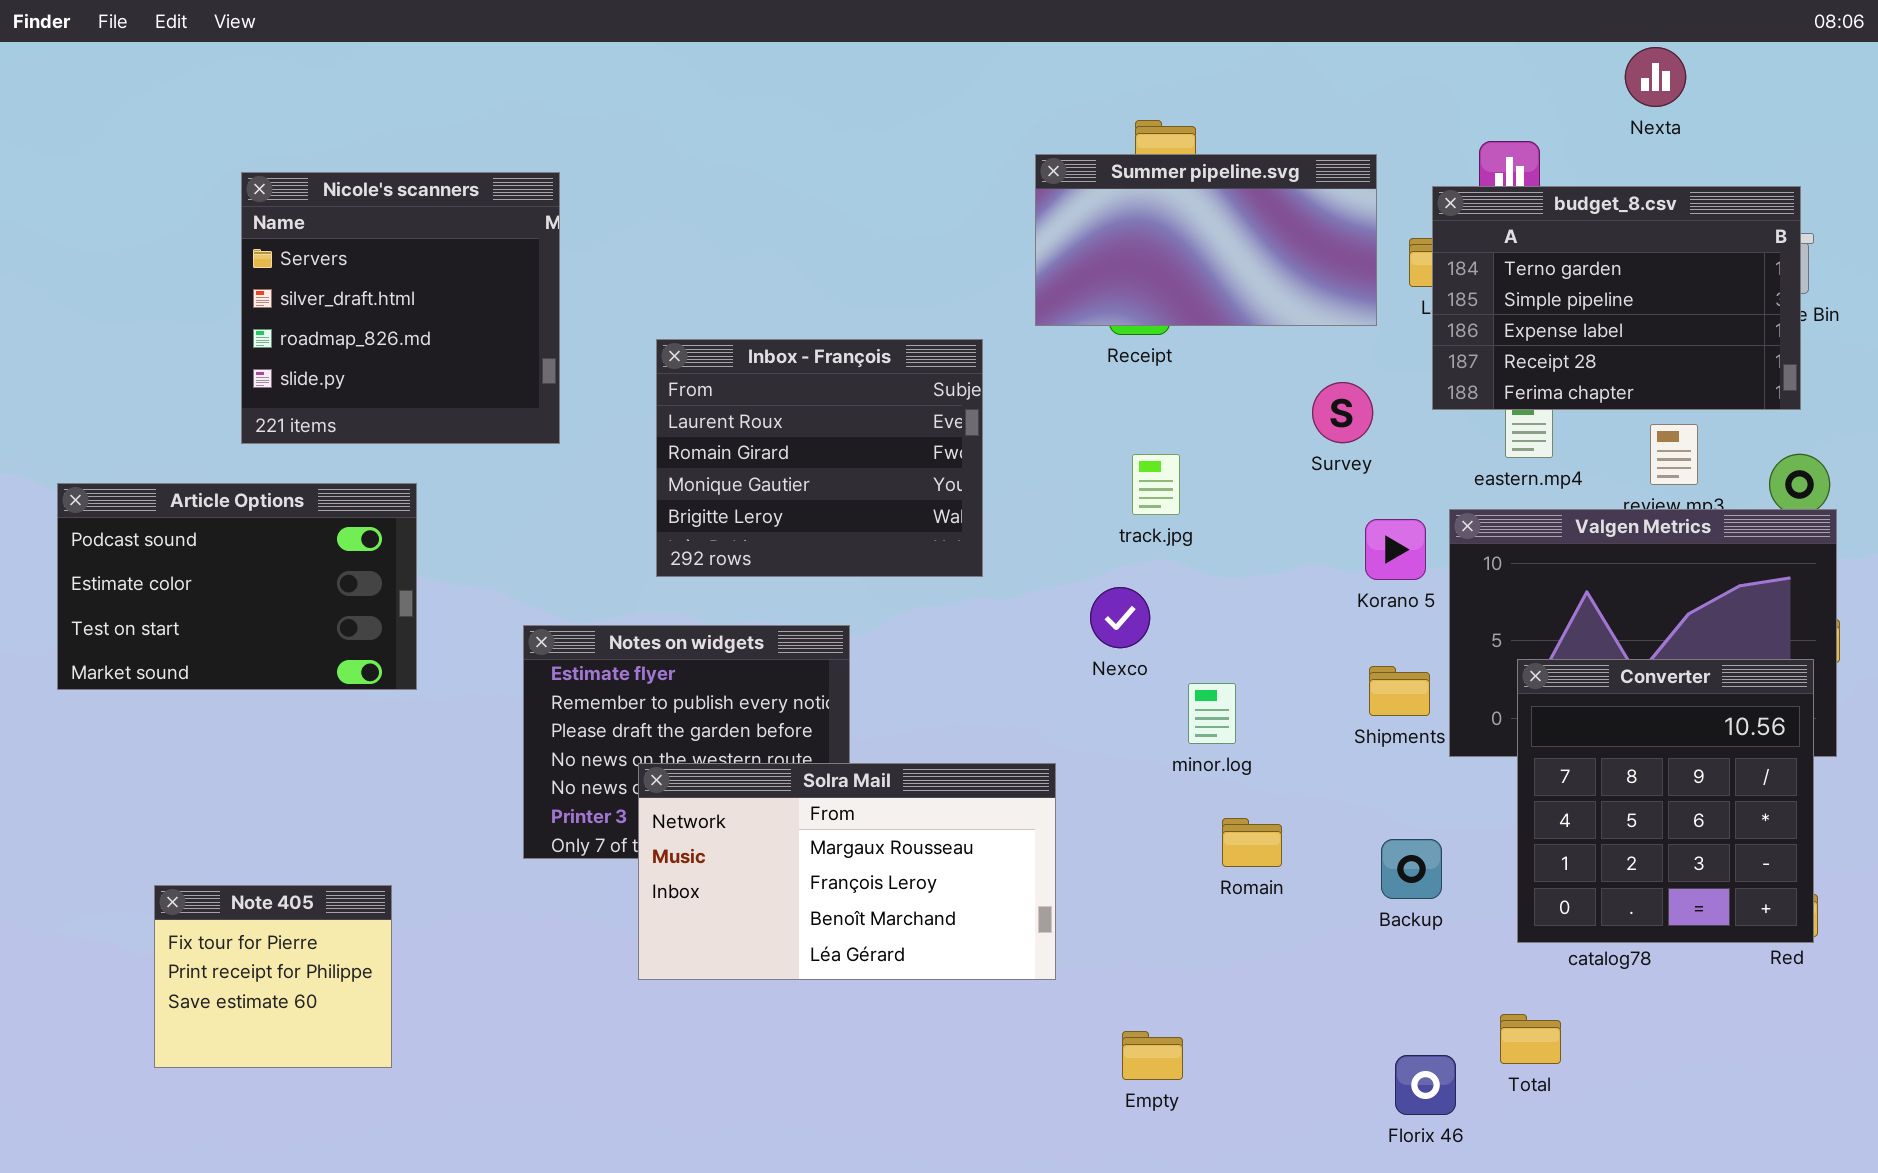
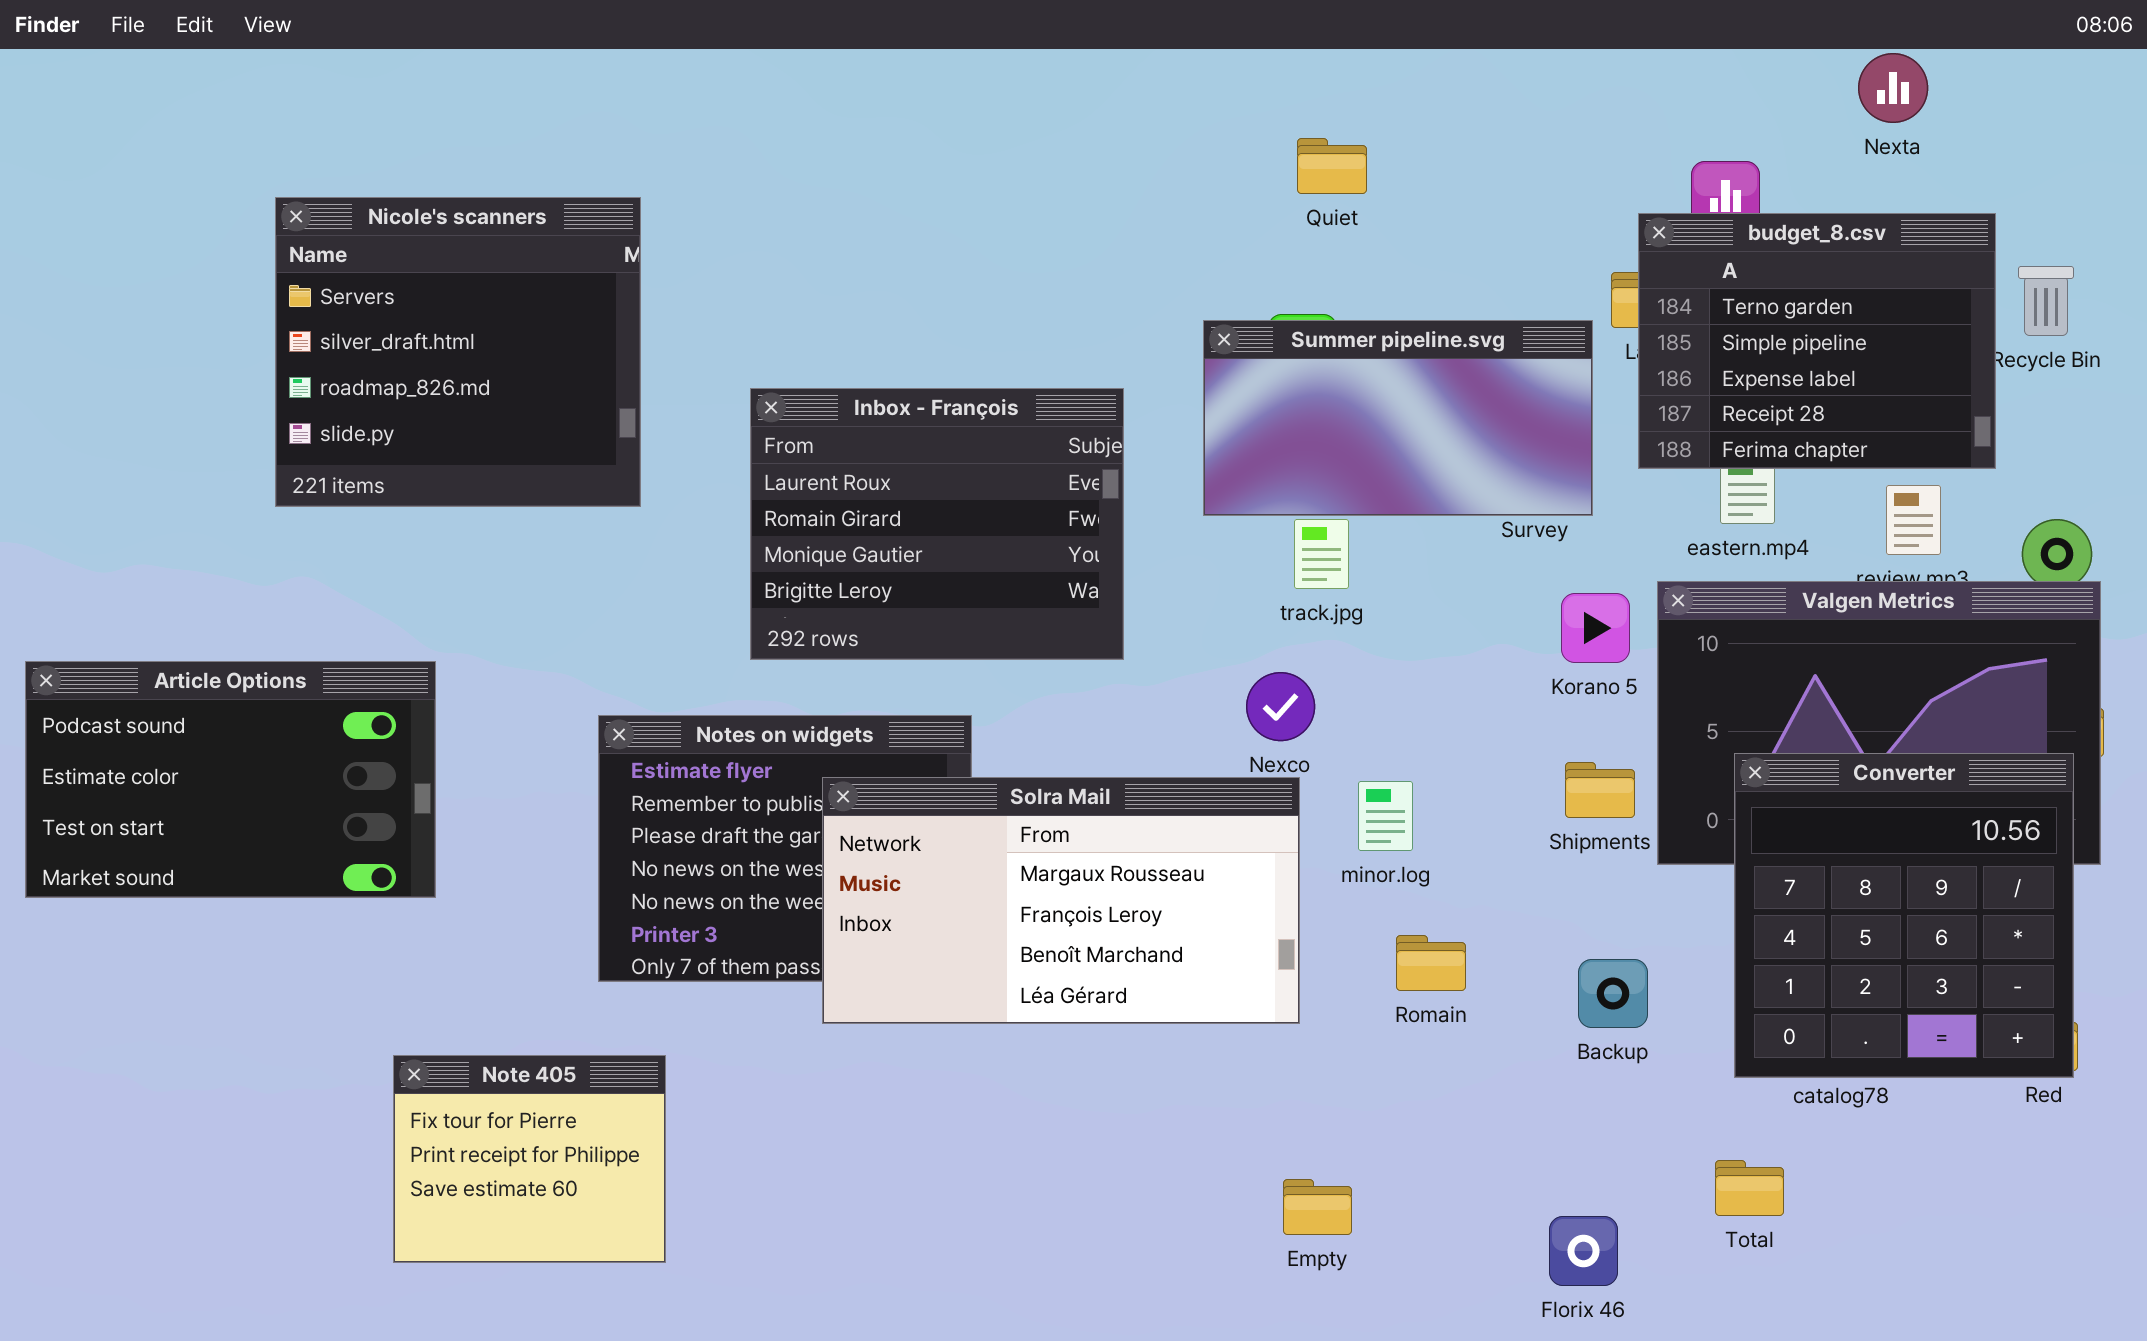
Summer pipeline.svg: [1035,154,1377,326] -> [1203,320,1593,516], moved
budget_8.csv: [1432,186,1801,410] -> [1638,213,1996,469], resized
Article Options: [57,483,417,690] -> [25,661,436,898], moved
Solra Mail: [638,763,1056,980] -> [822,777,1300,1024], moved
Note 405: [154,885,392,1068] -> [393,1055,666,1263], moved
Florix 46: [1395,1055,1456,1115] -> [1549,1216,1618,1286], moved

